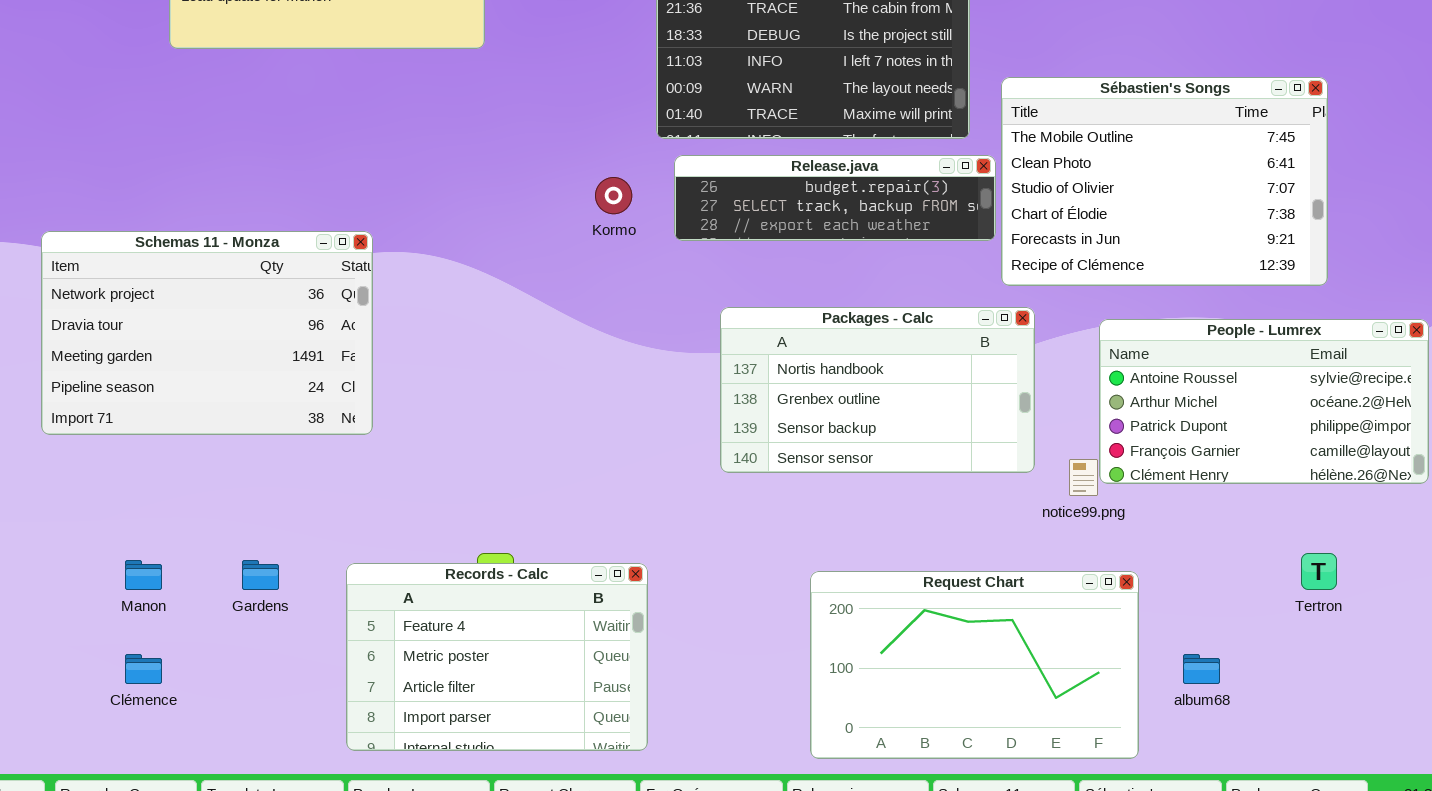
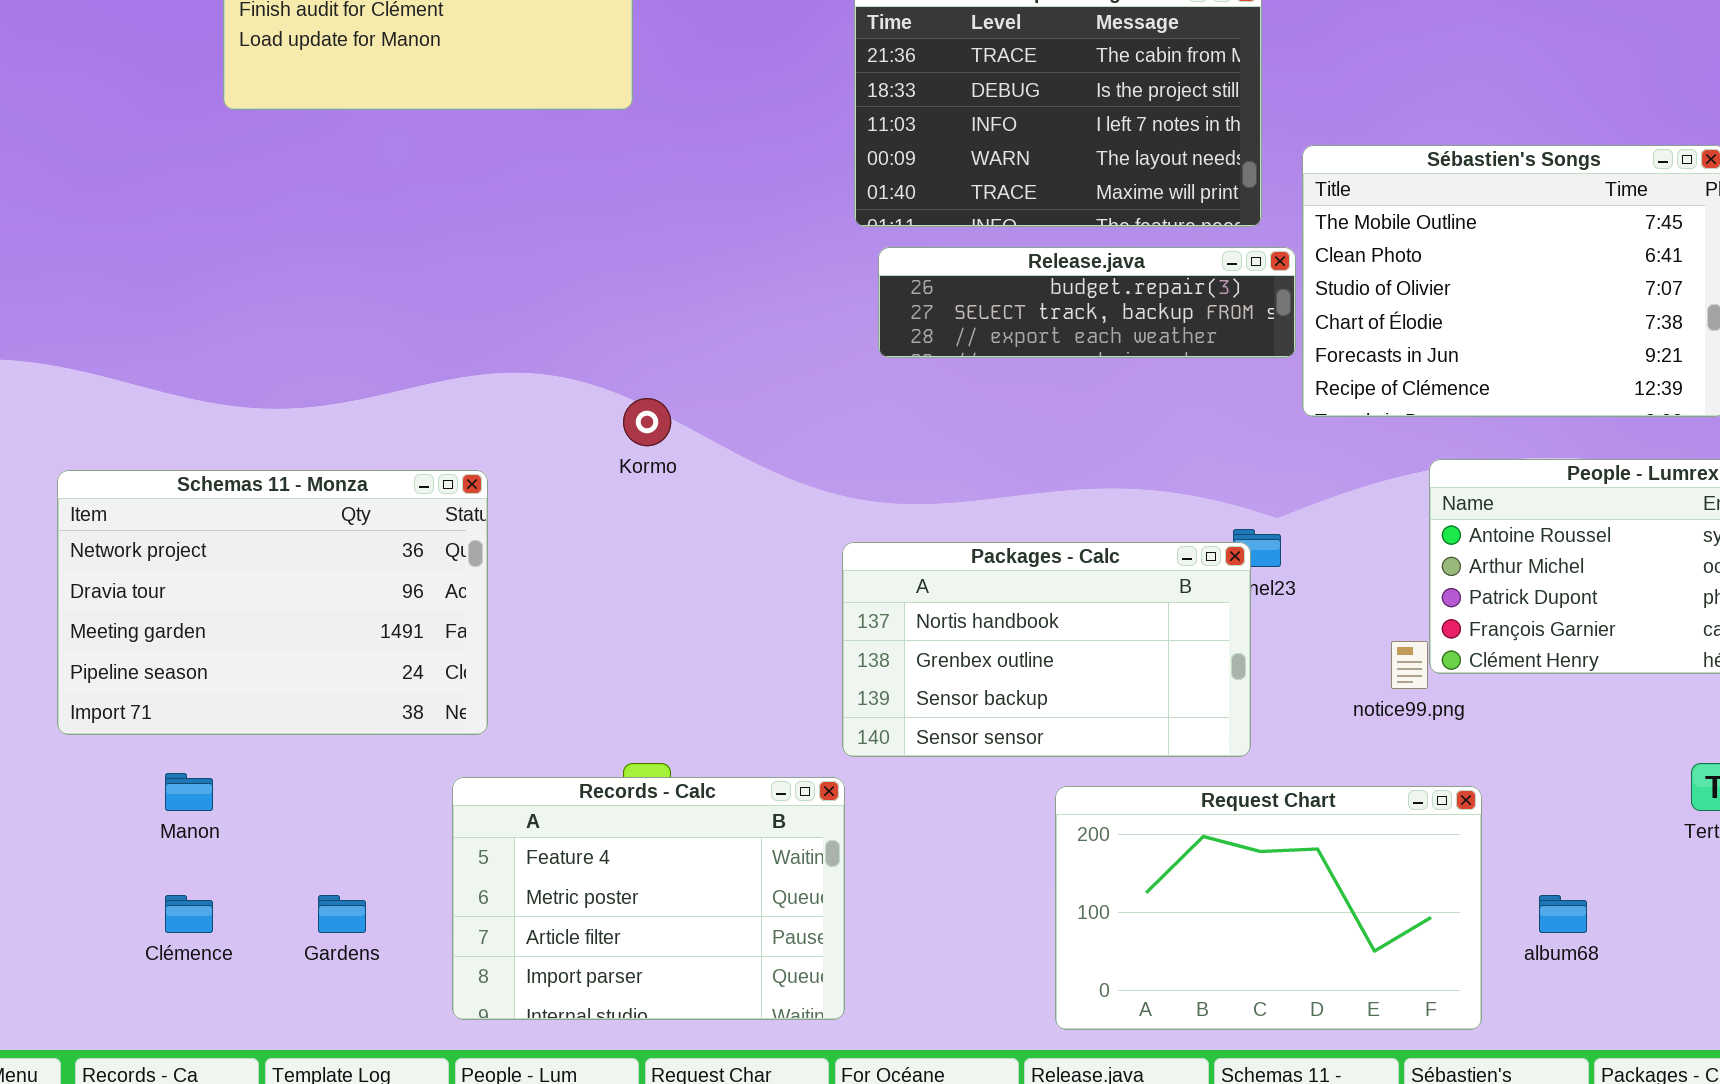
Kormo: [595,177,632,214] -> [623,398,671,446], moved
Schemas 11 - Monza: [41,231,373,435] -> [57,470,488,735], moved
Packages - Calc: [720,307,1035,473] -> [842,542,1251,757], moved
Gardens: [242,560,279,590] -> [318,895,366,933], moved

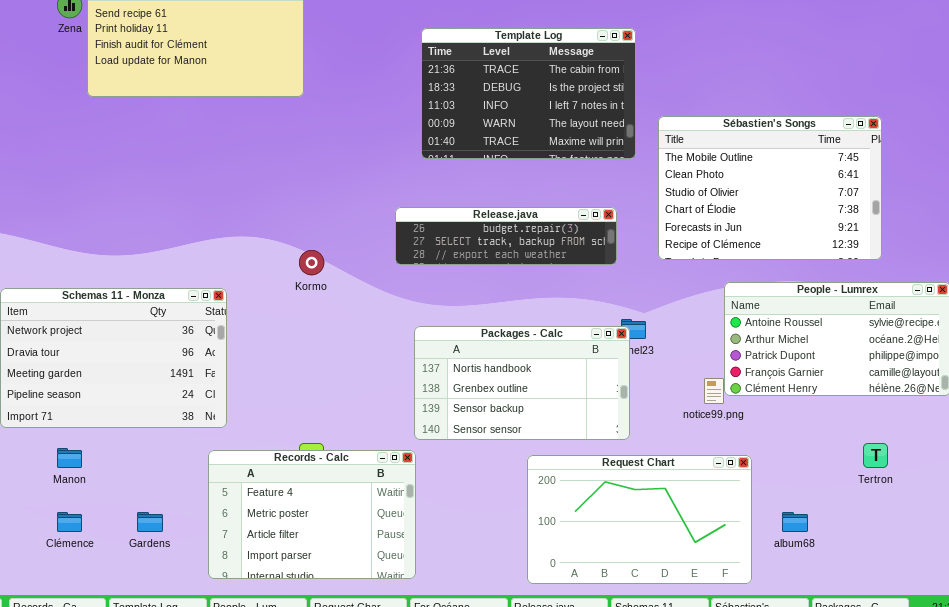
Release.java: [878,247,1296,358] -> [395,207,617,265], moved

